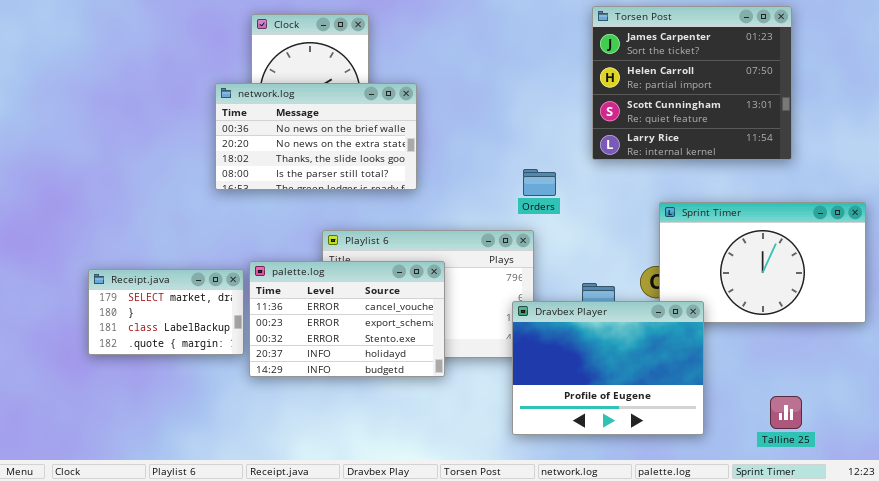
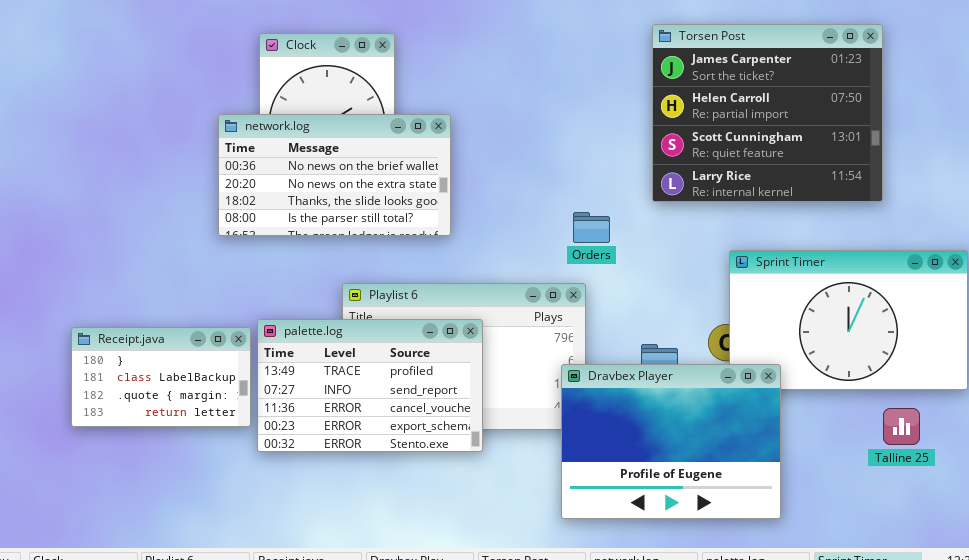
palette.log: [249,261,445,377] -> [257,319,483,452], scrolled up 2 rows
Receipt.java: [88,269,244,355] -> [71,327,251,427], scrolled down 1 row
Talline 25: [770,396,802,429] -> [883,408,920,445], moved

